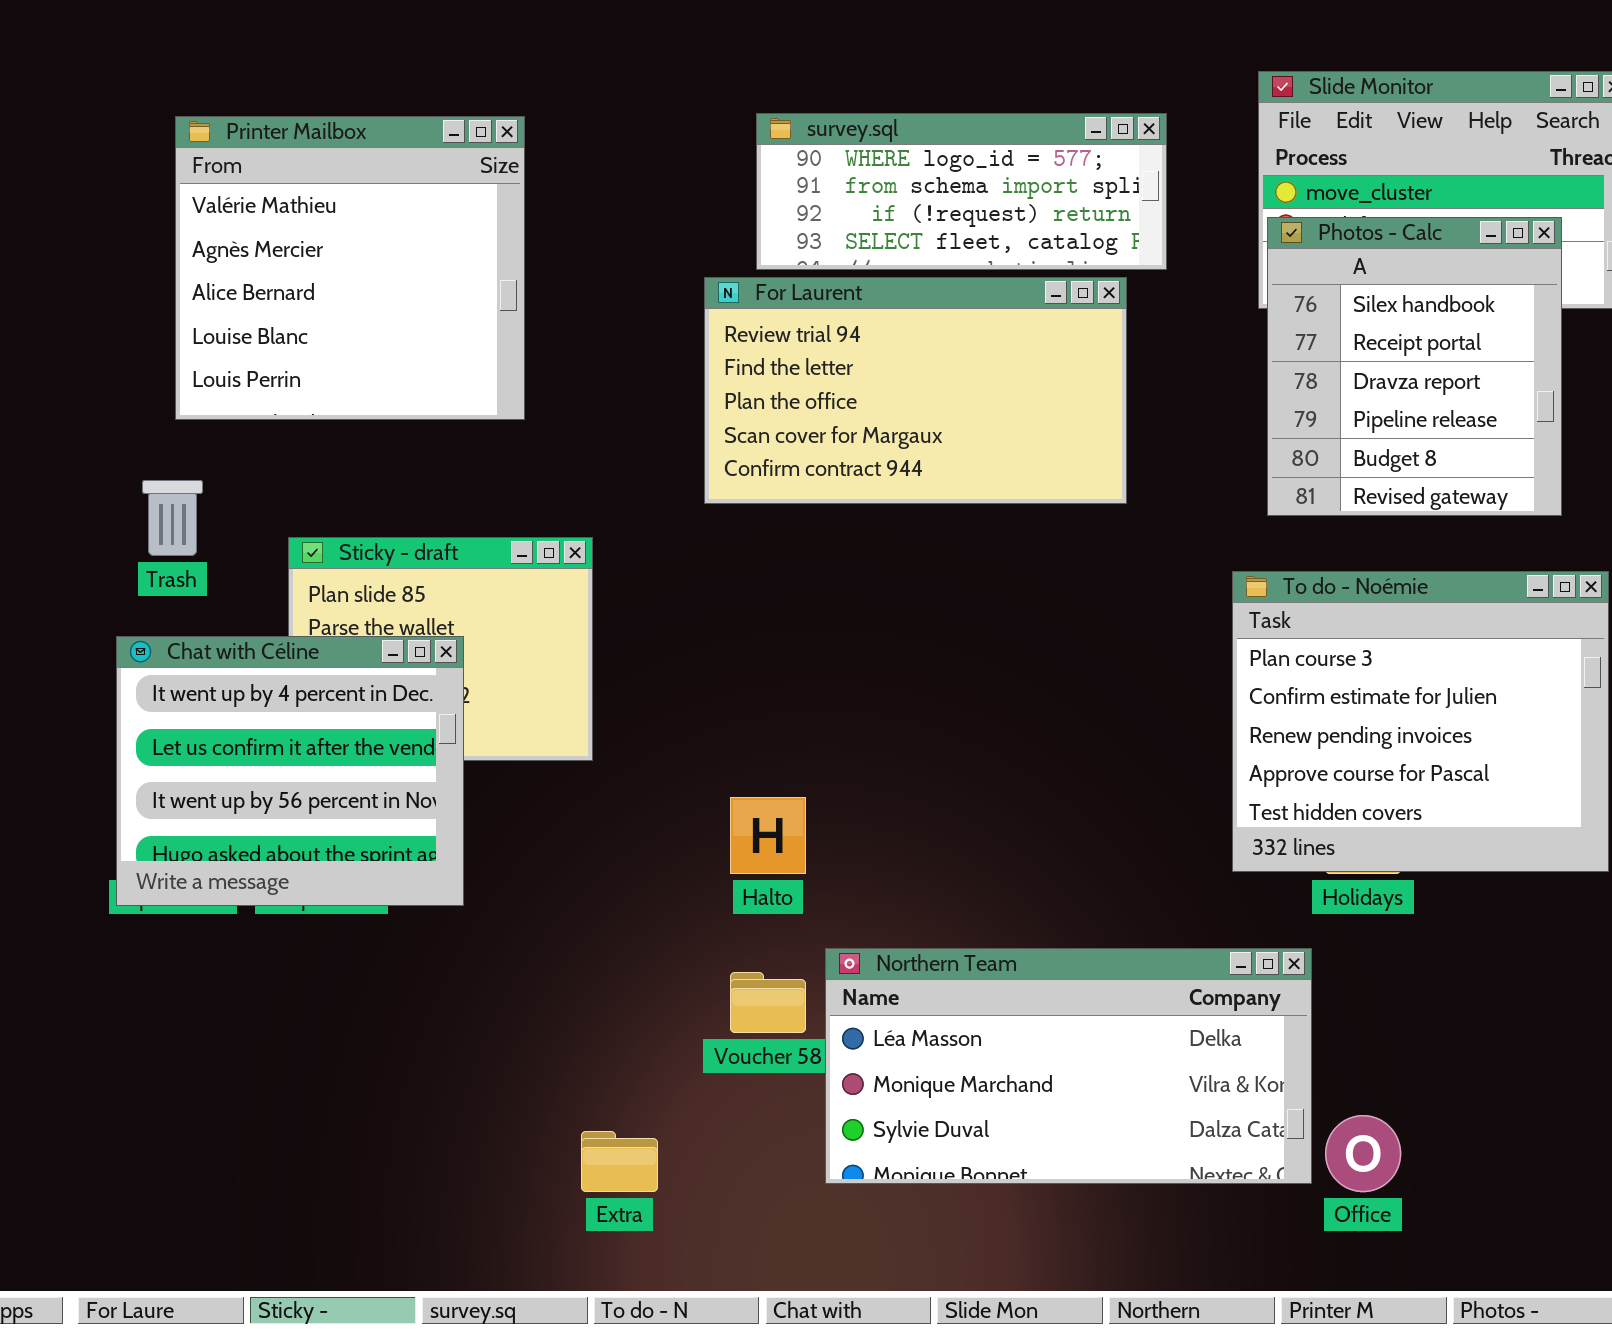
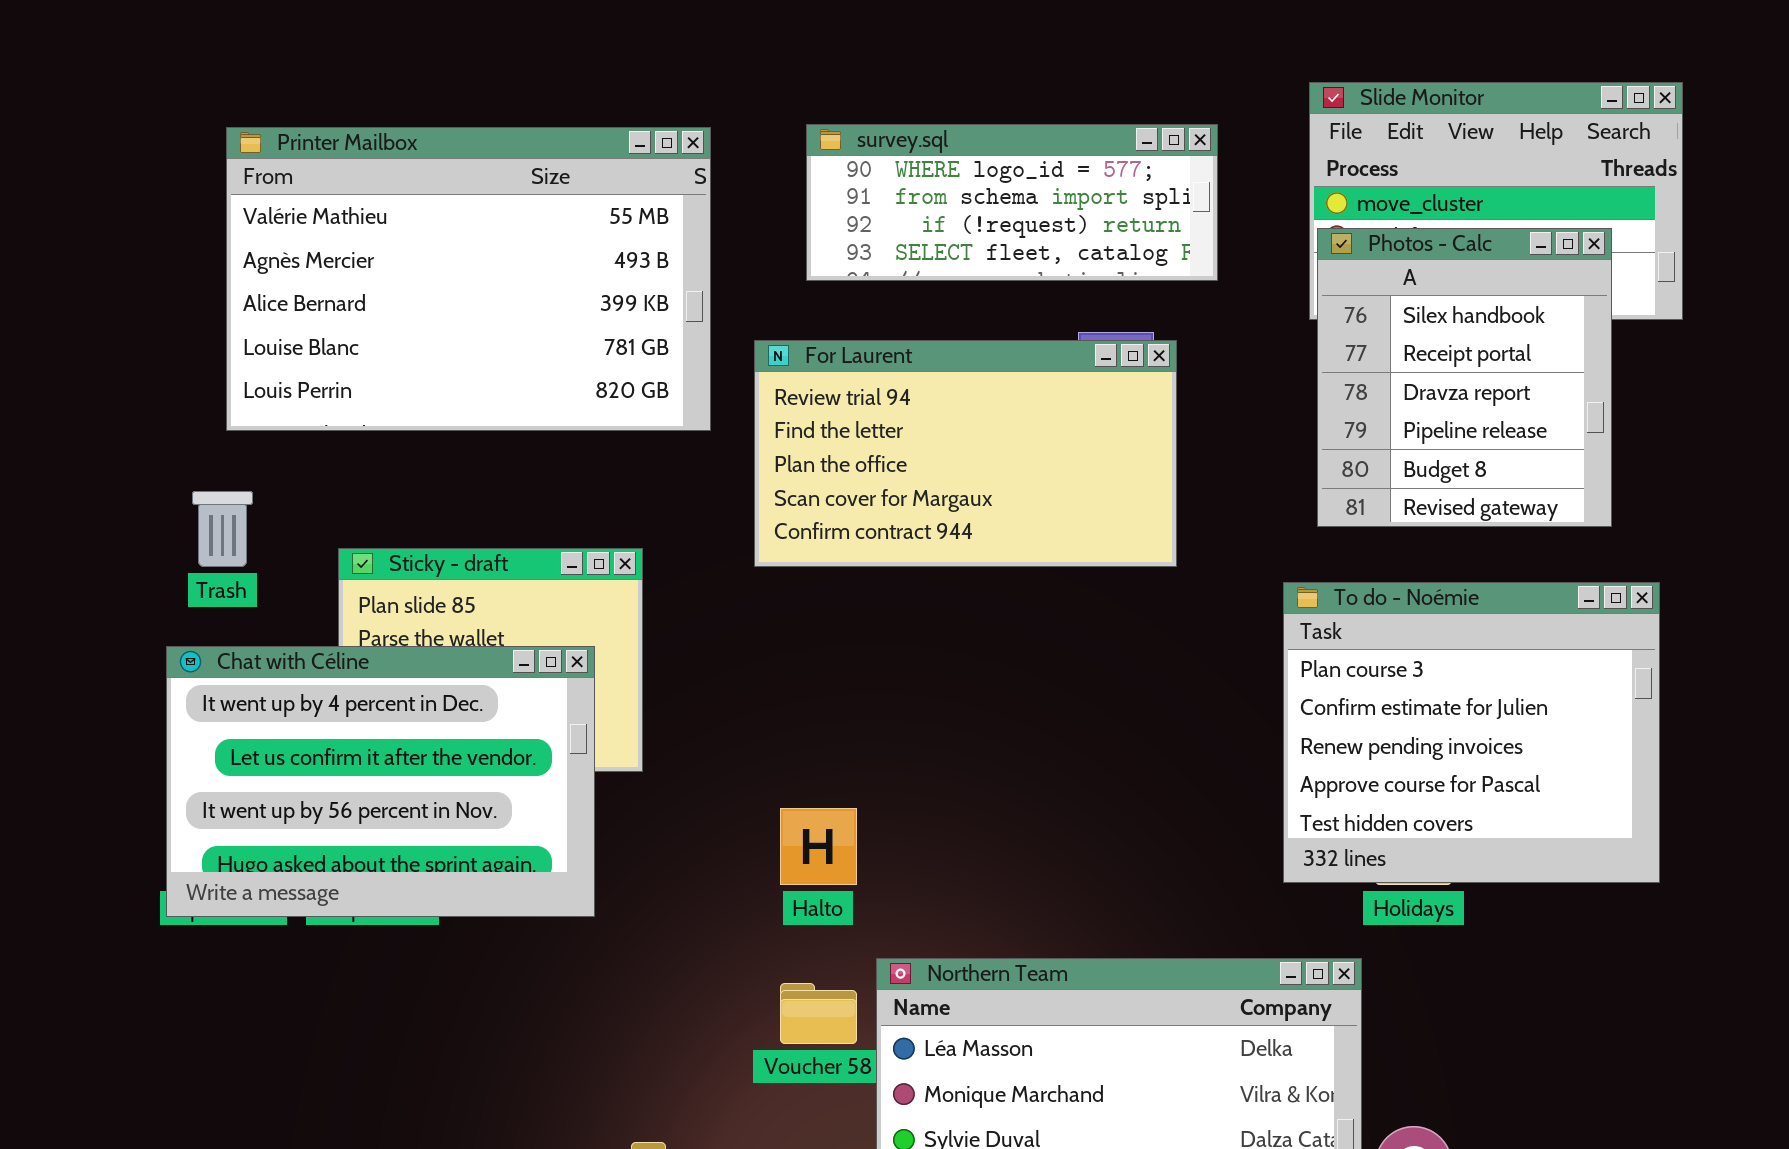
Printer Mailbox: [175,116,525,420] -> [226,127,711,431], resized
For Laurent: [704,277,1127,504] -> [754,340,1177,567], moved
Chat with Céline: [116,636,464,906] -> [166,646,595,917], resized

